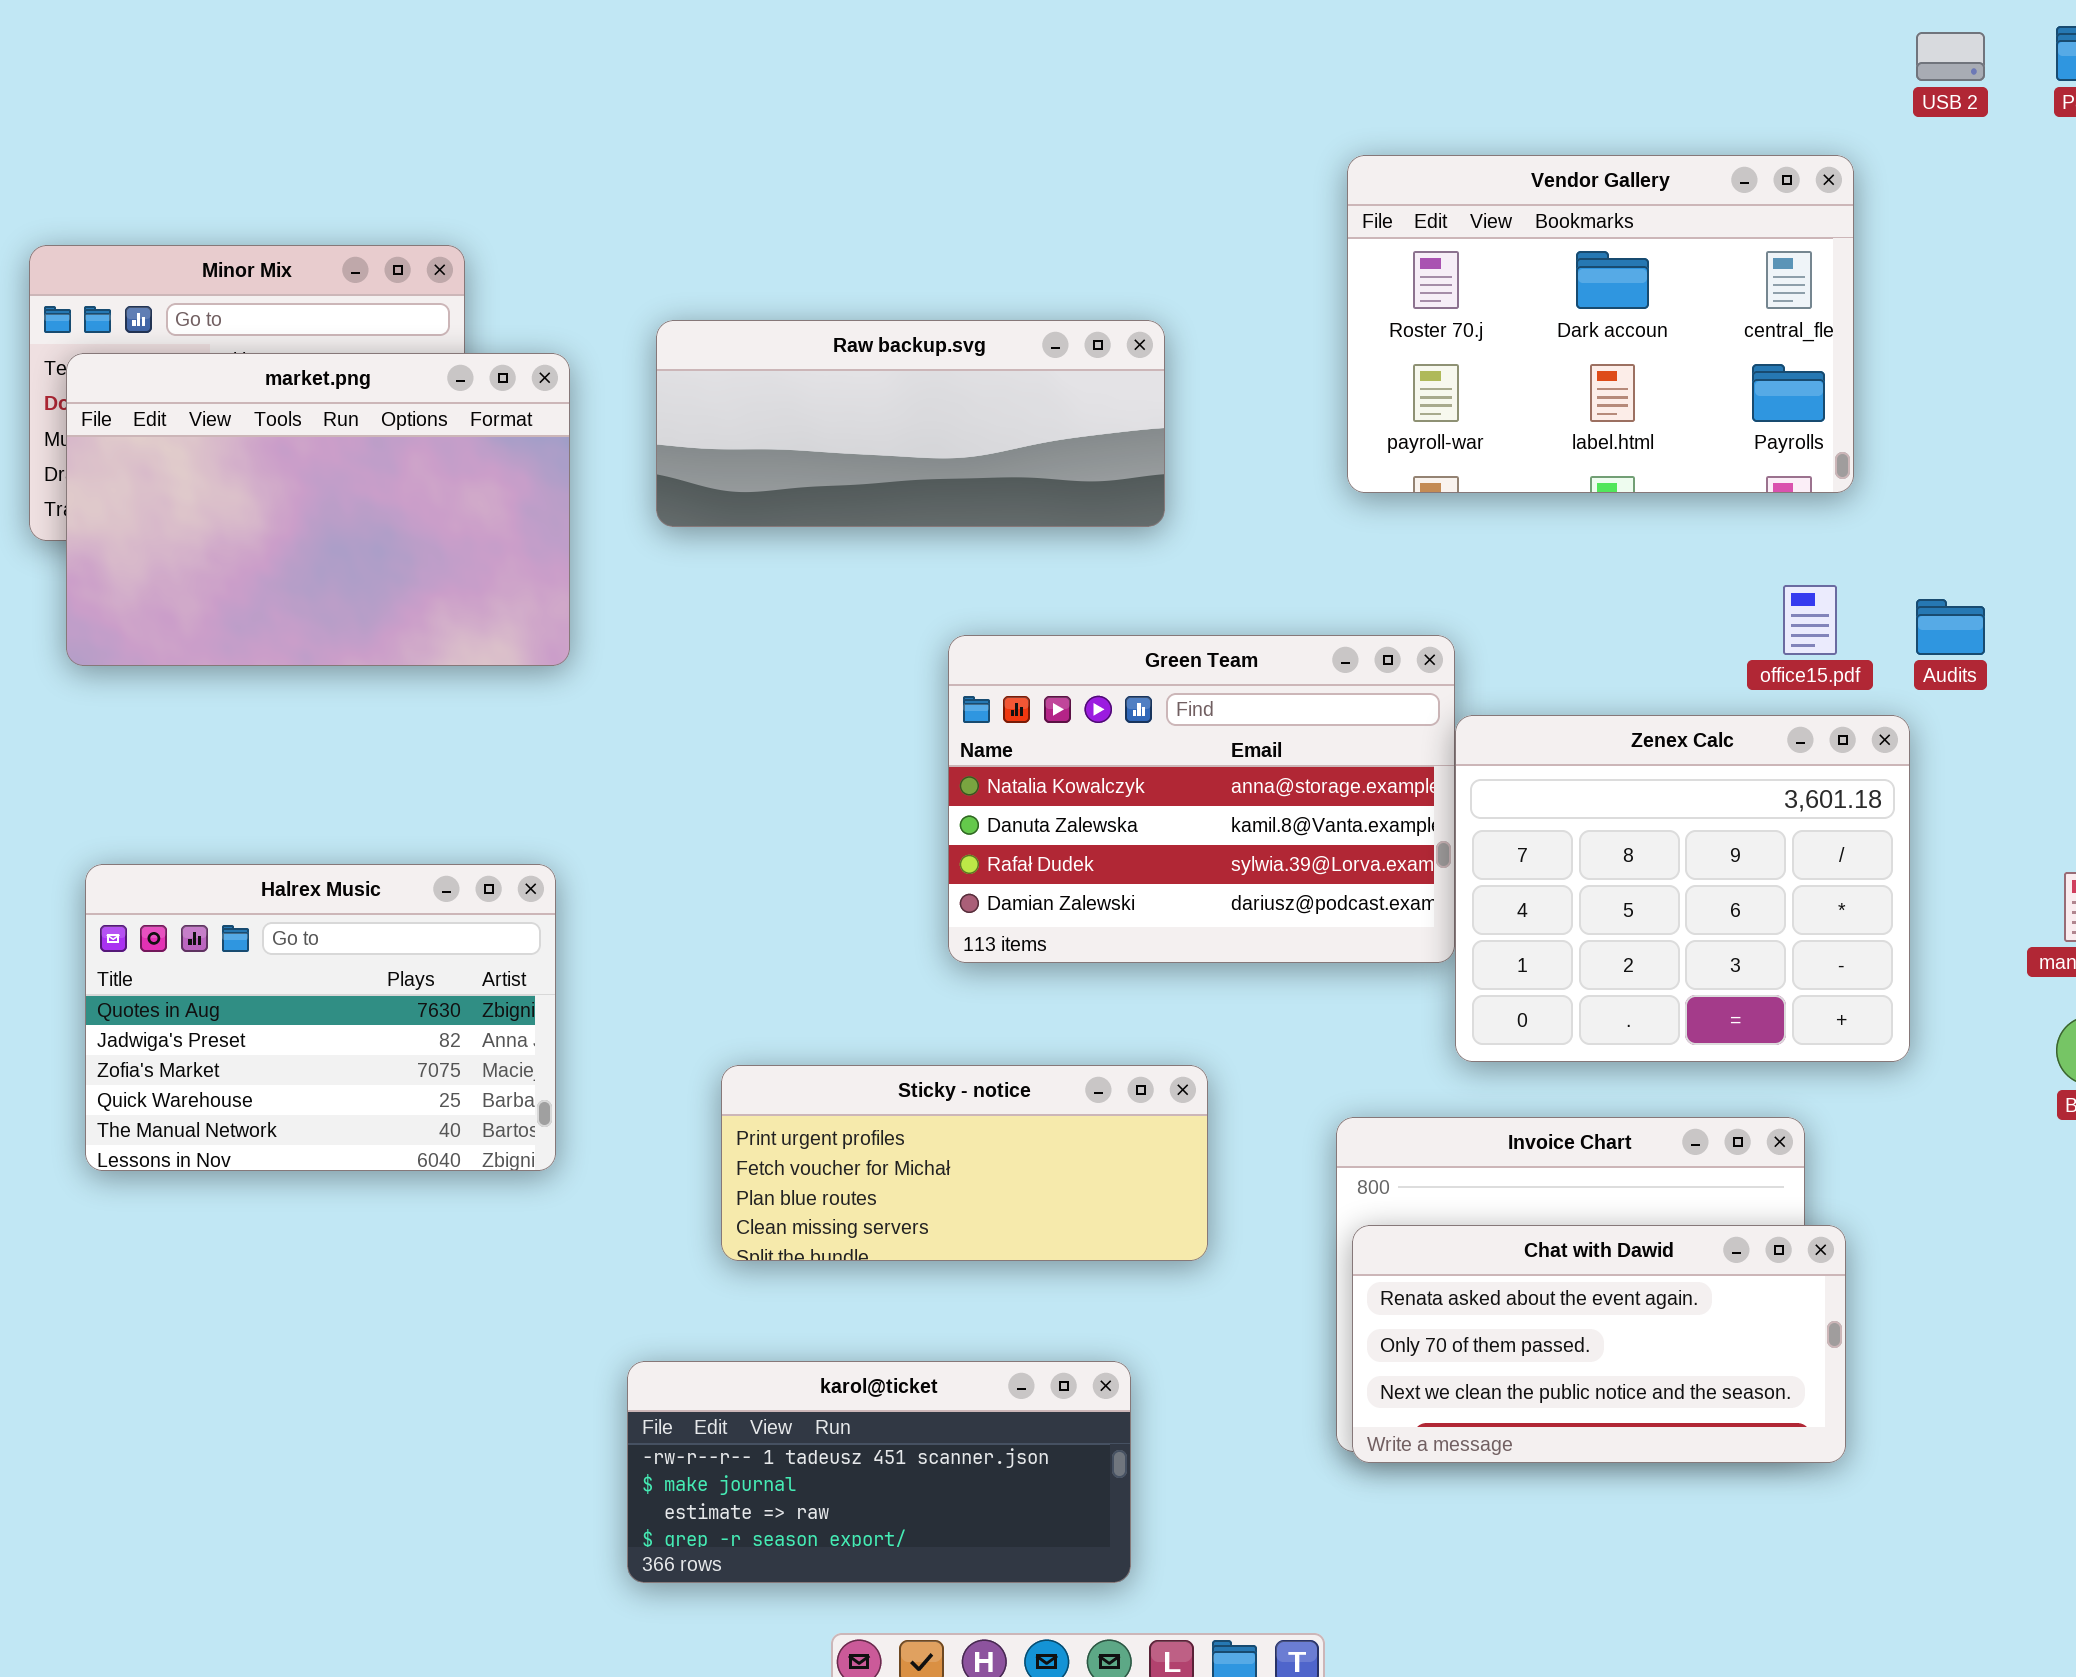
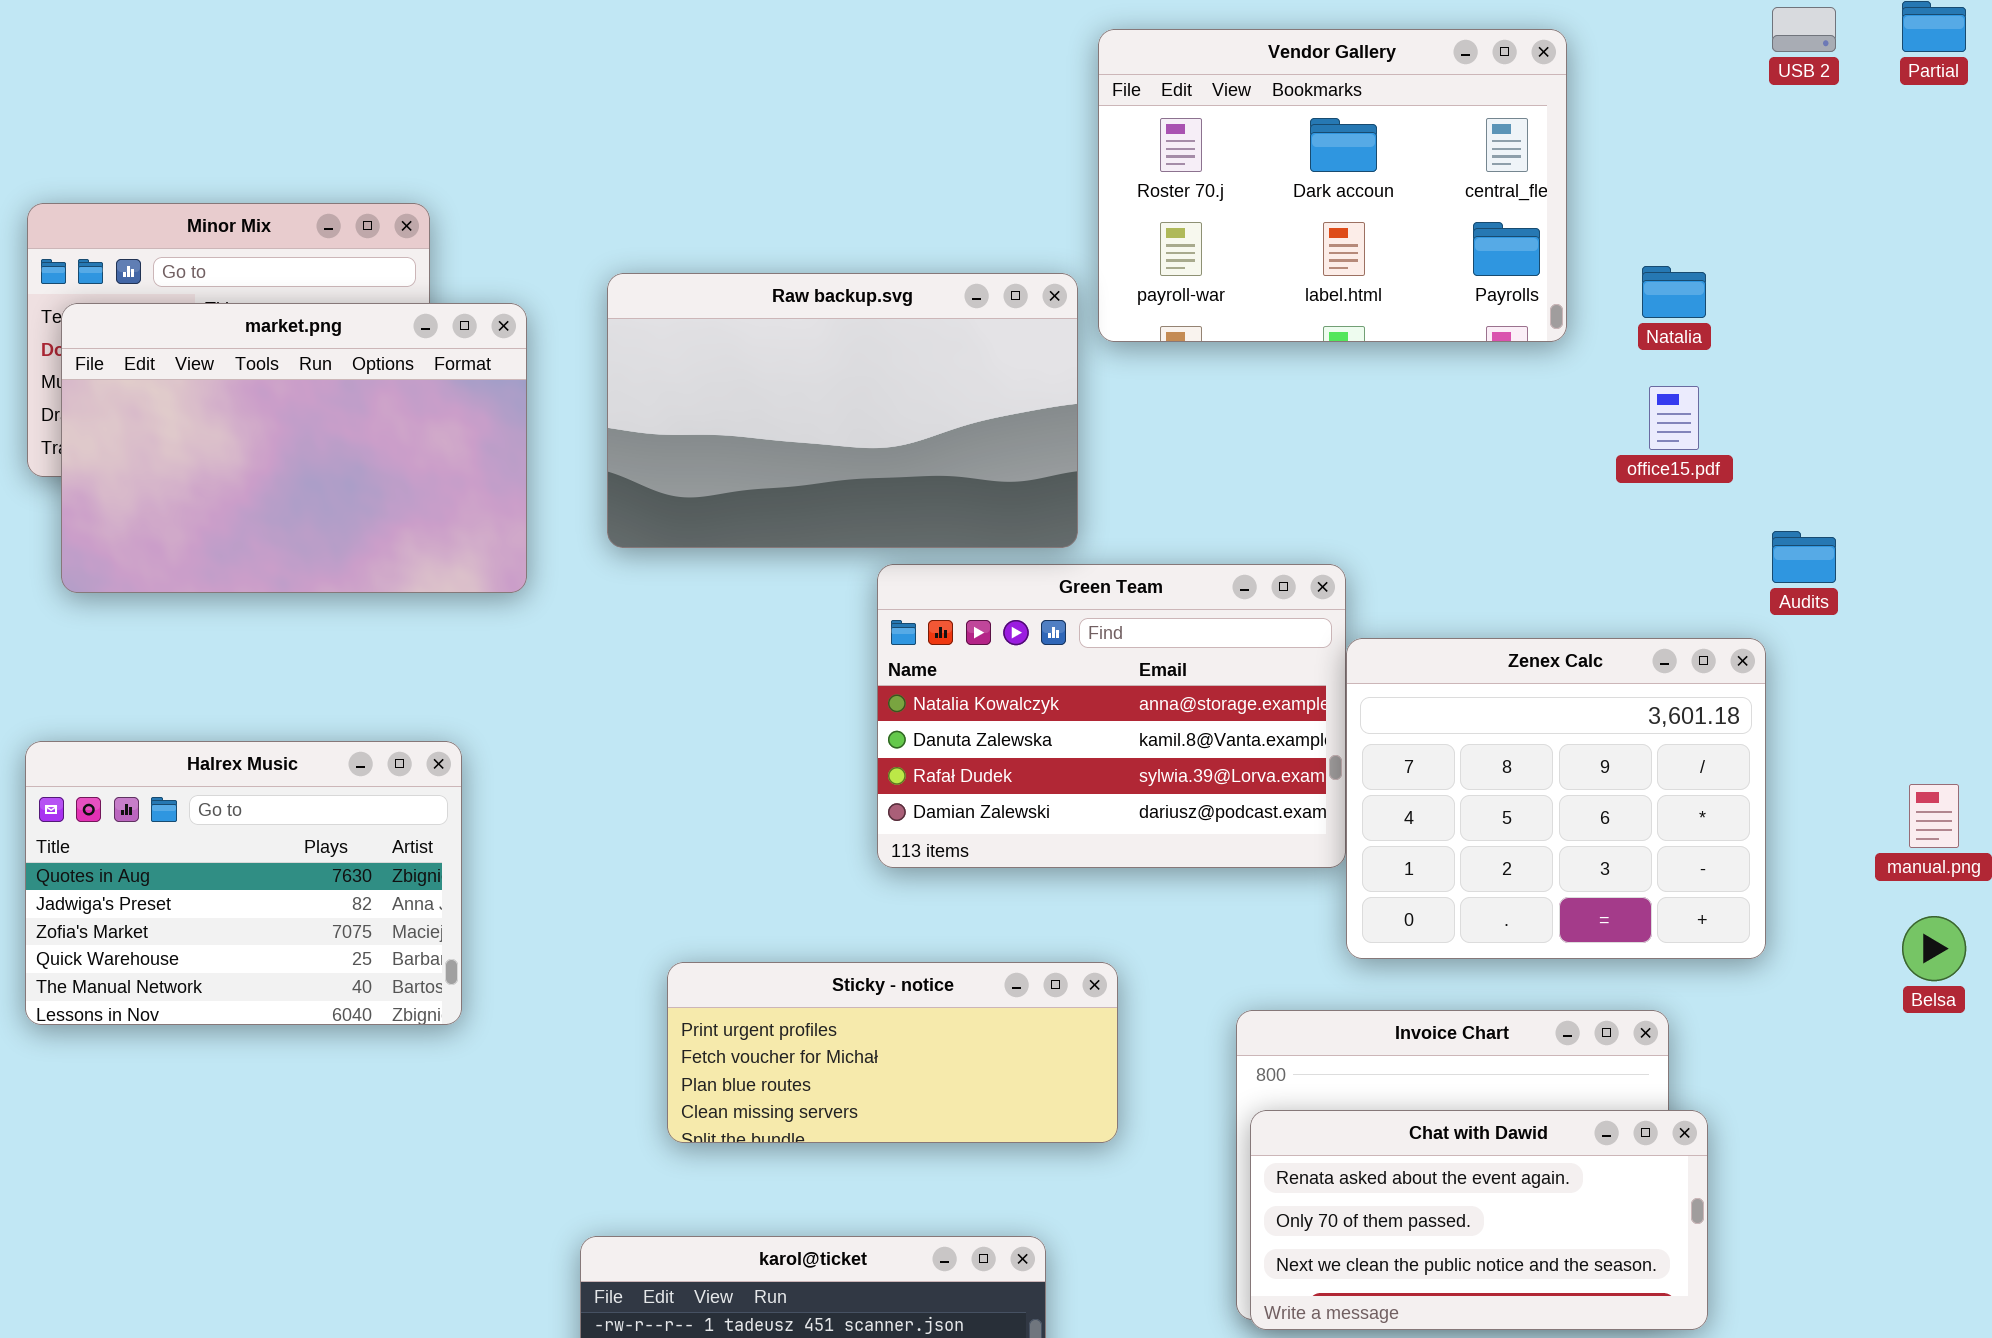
Vendor Gallery: [1347,155,1854,493] -> [1098,29,1567,342], moved
Raw backup.svg: [656,320,1165,527] -> [607,273,1078,548], resized
office15.pdf: [1783,585,1837,655] -> [1649,386,1699,450], moved
Halrex Music: [85,864,556,1171] -> [25,741,462,1025], moved

